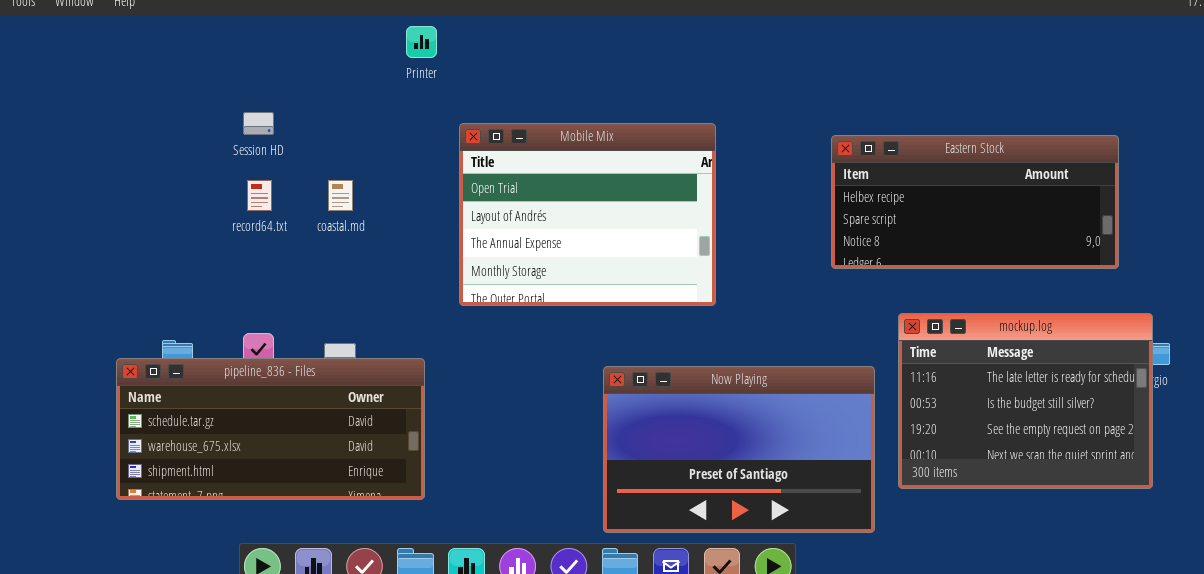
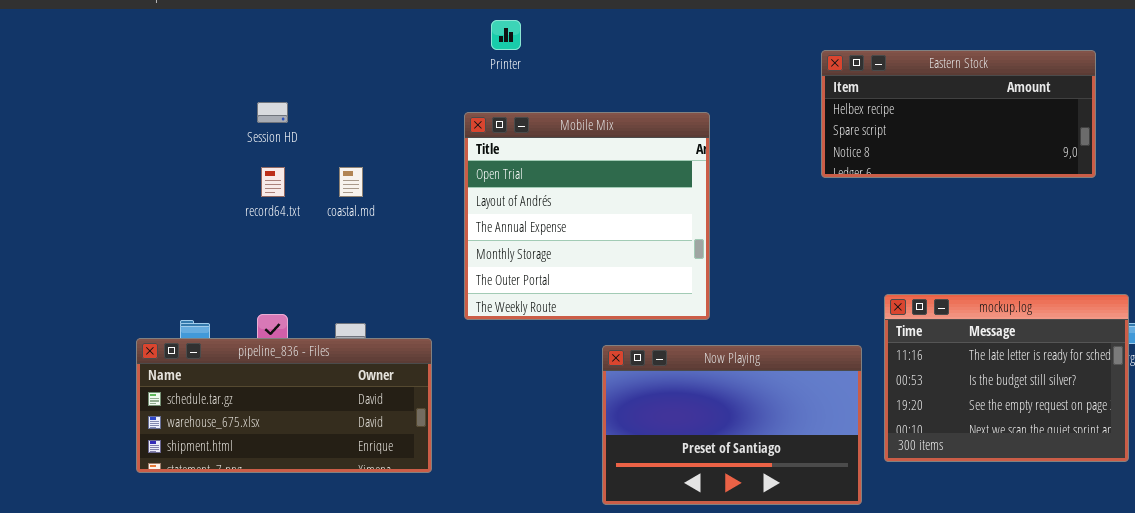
Printer: [406,26,437,58] -> [491,20,521,50], moved
Mobile Mix: [459,123,716,306] -> [464,112,710,320], resized
Eastern Stock: [831,135,1119,269] -> [821,50,1096,178], moved

